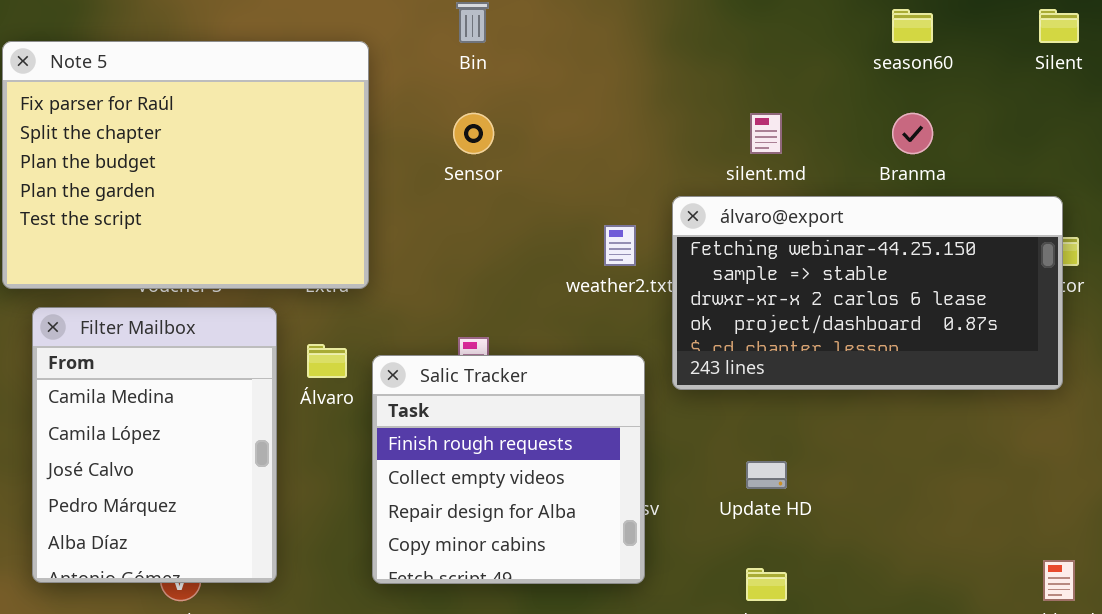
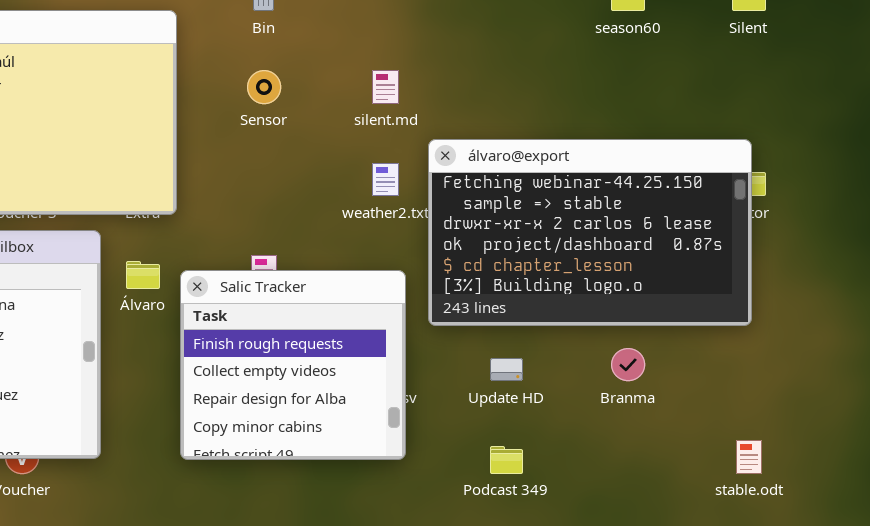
silent.md: [750,113,782,154] -> [372,70,399,104], moved
Branma: [892,113,933,154] -> [611,348,645,381], moved
álvaro@export: [672,196,1063,390] -> [428,139,752,326], resized

